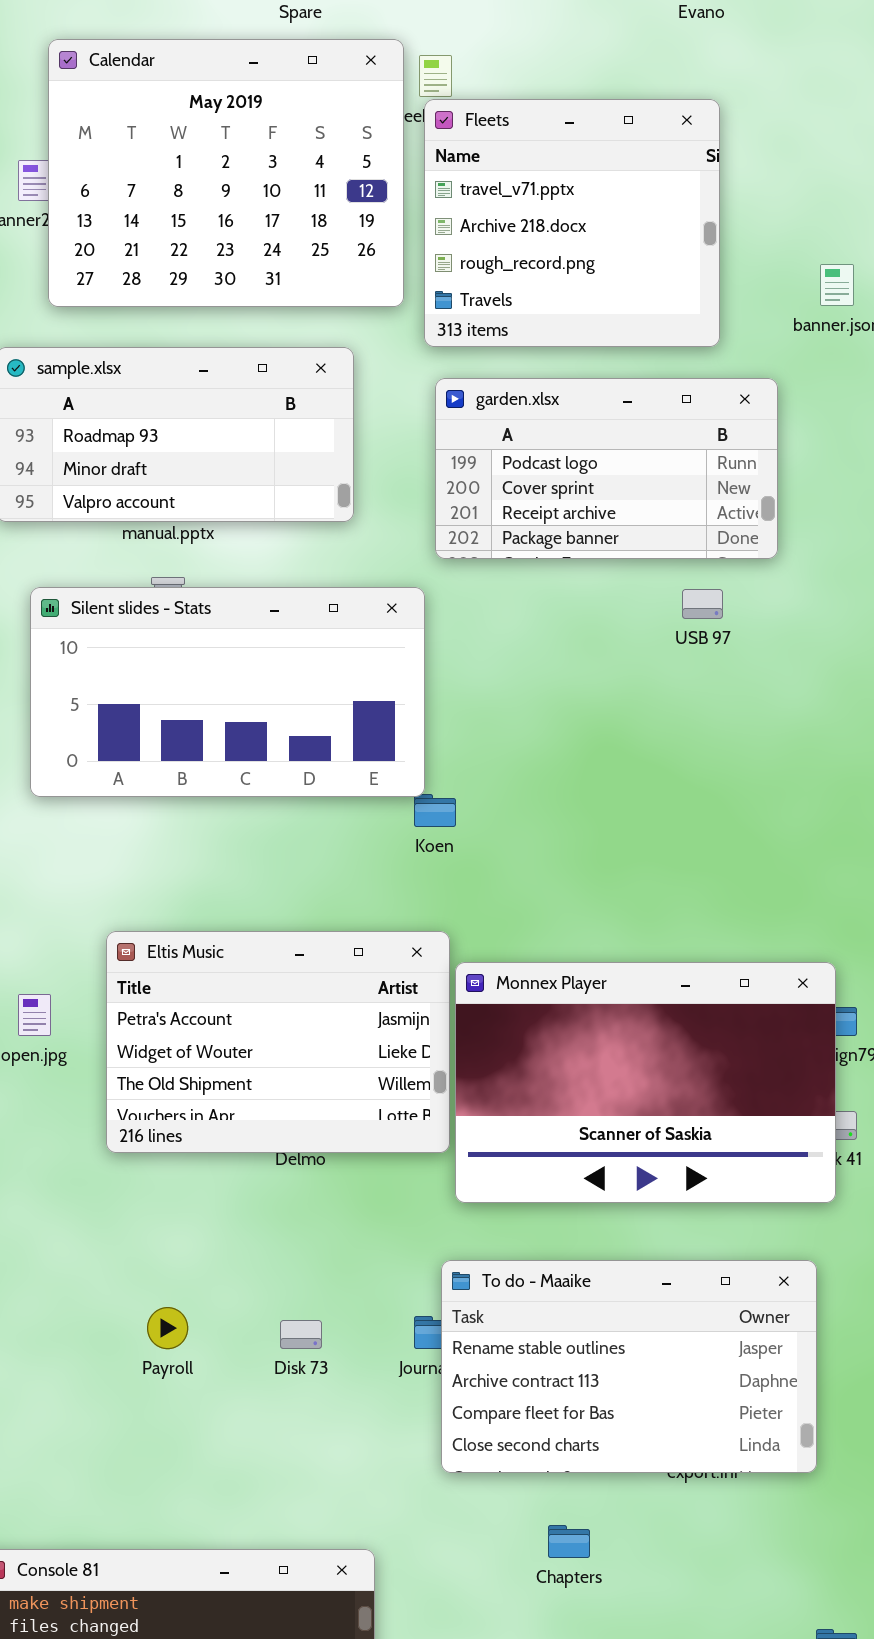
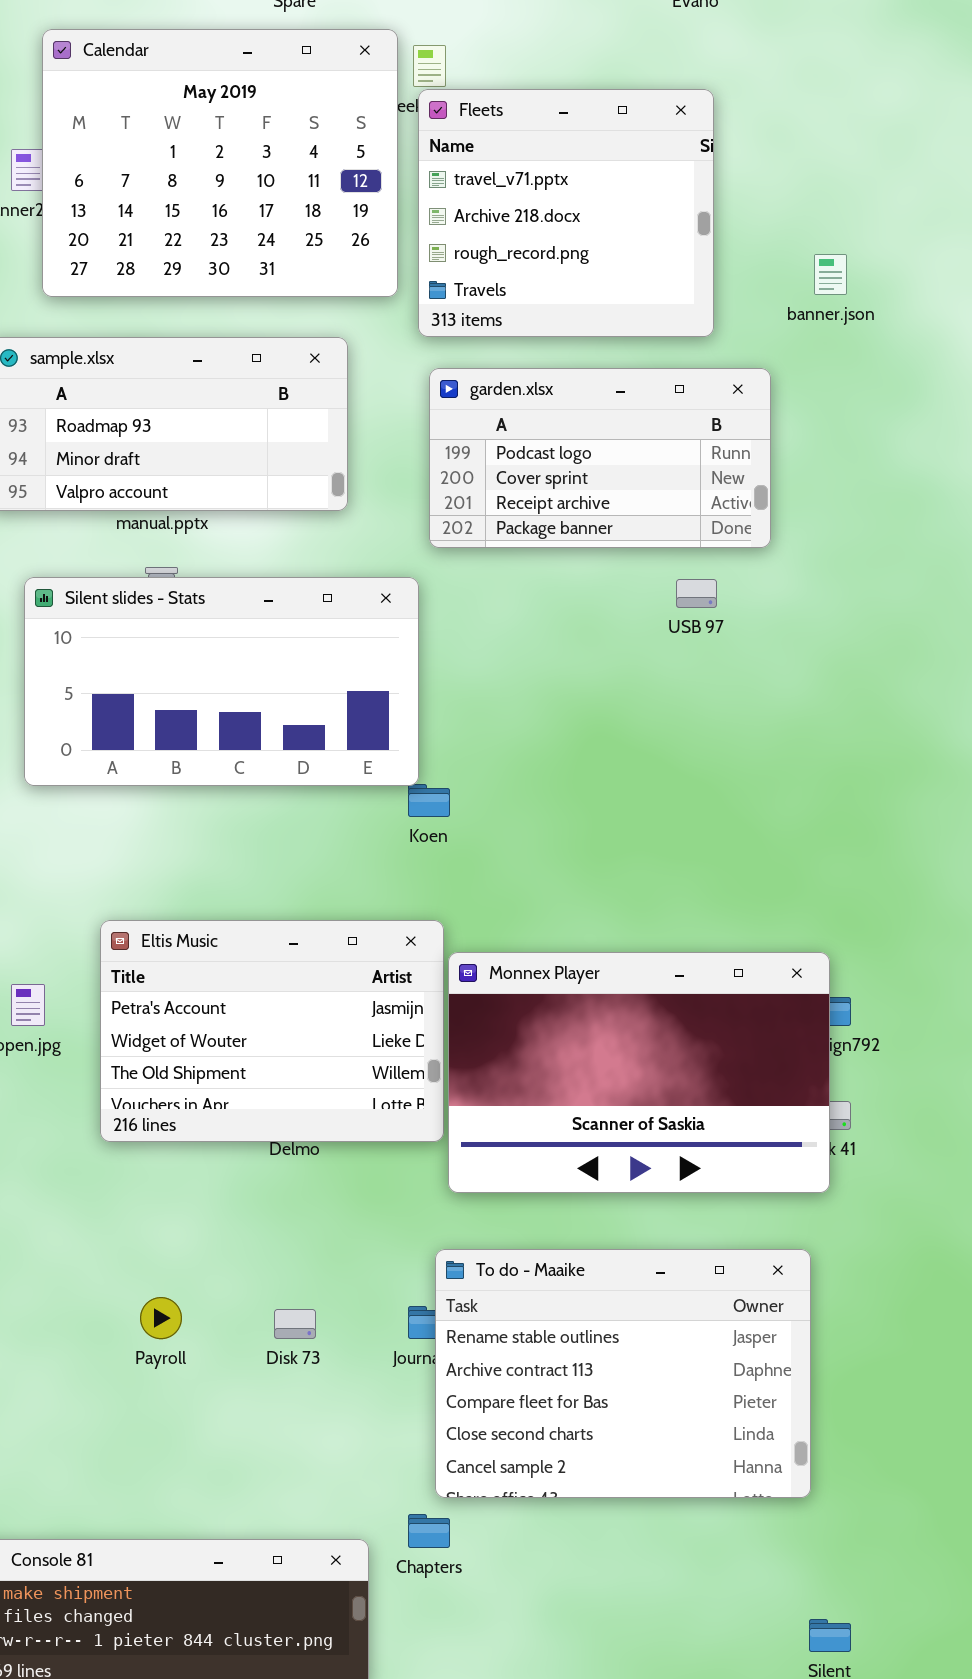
To do - Maaike: [441,1260,817,1473] -> [435,1249,811,1498], resized
Chapters: [548,1525,590,1558] -> [408,1514,450,1548], moved

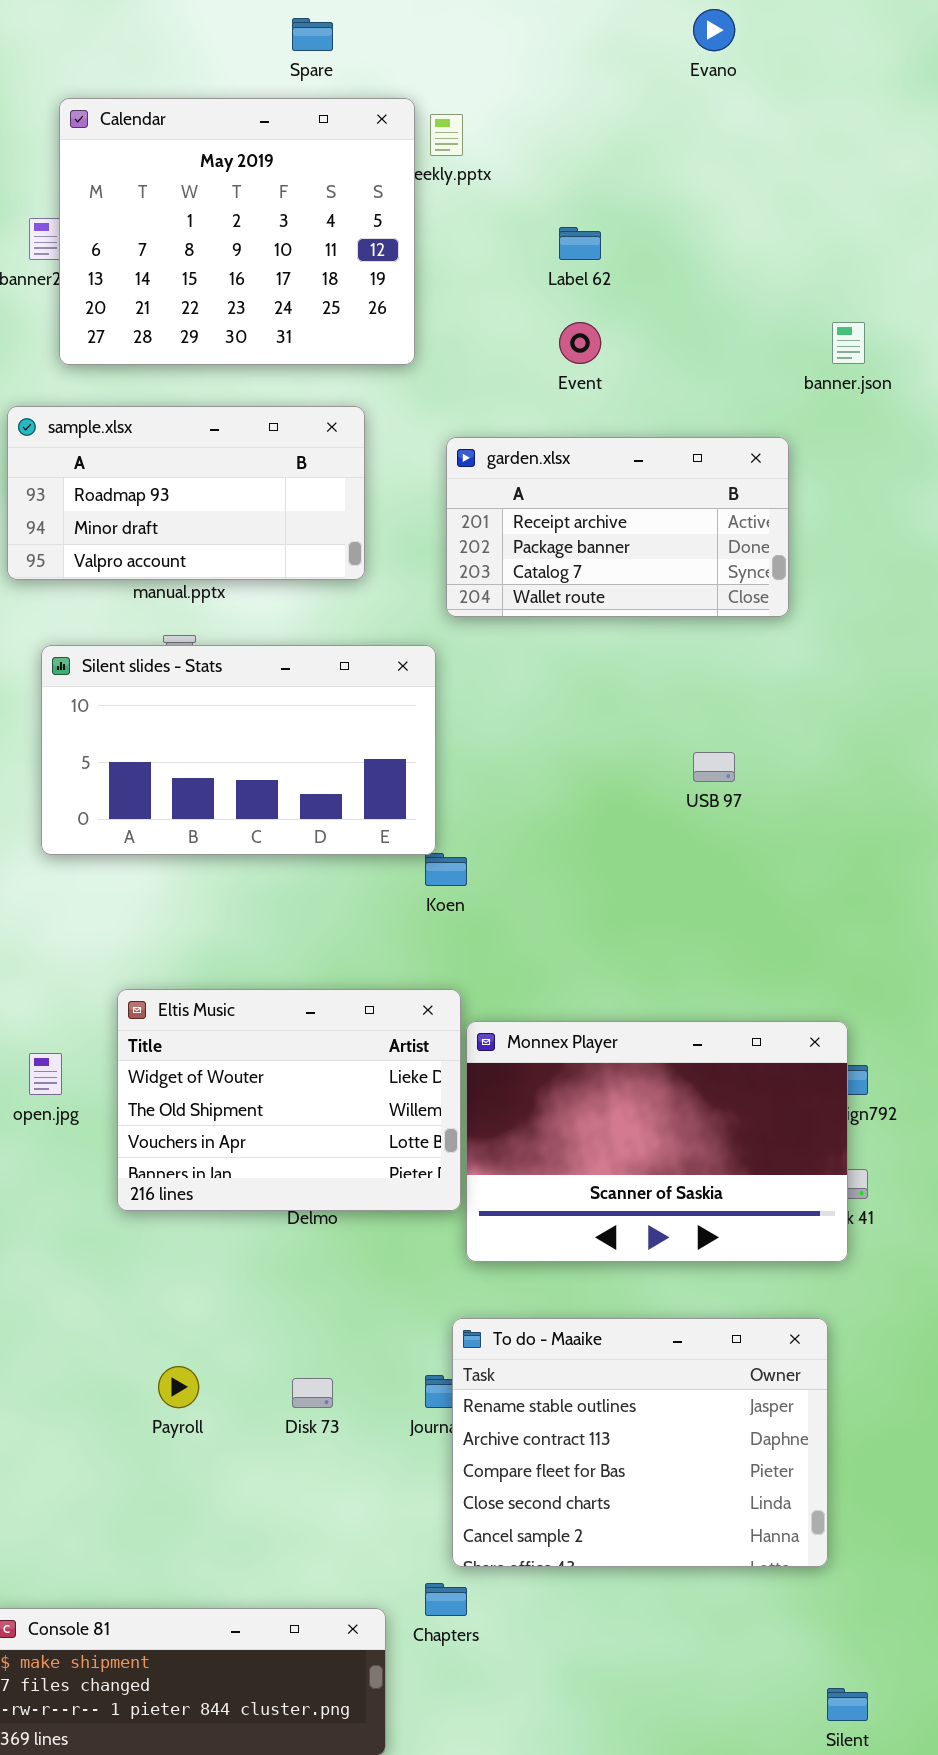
Fleets: [418,89,714,337] -> none, closed
garden.xlsx: [429,368,771,548] -> [446,437,789,617], scrolled down 2 rows
USB 97: [676,579,717,608] -> [693,752,735,782], moved
Eltis Music: [100,920,444,1142] -> [117,989,461,1211], scrolled down 1 row

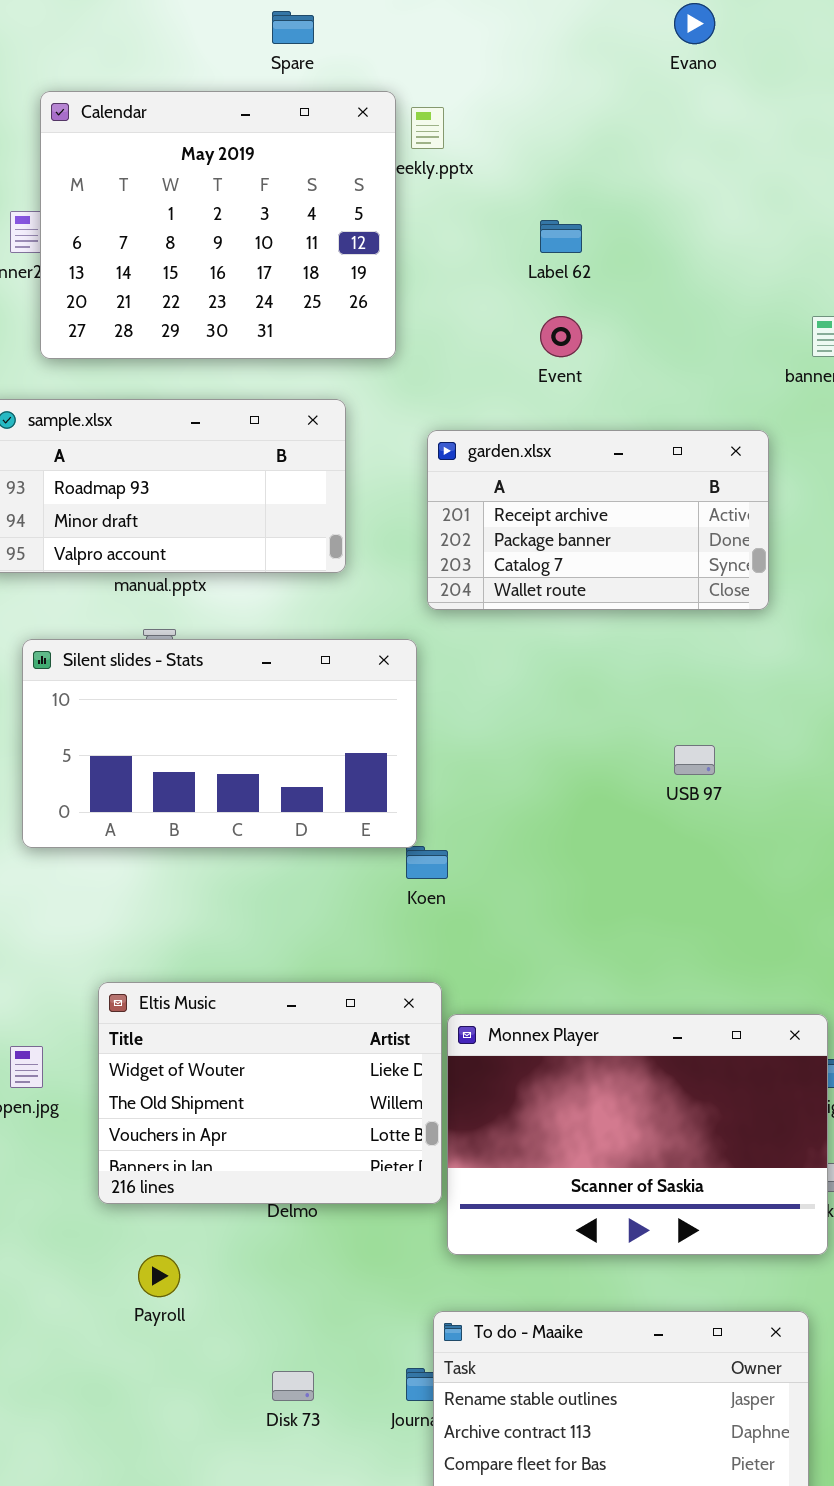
Payroll: [158,1366,199,1408] -> [138,1255,180,1297], moved

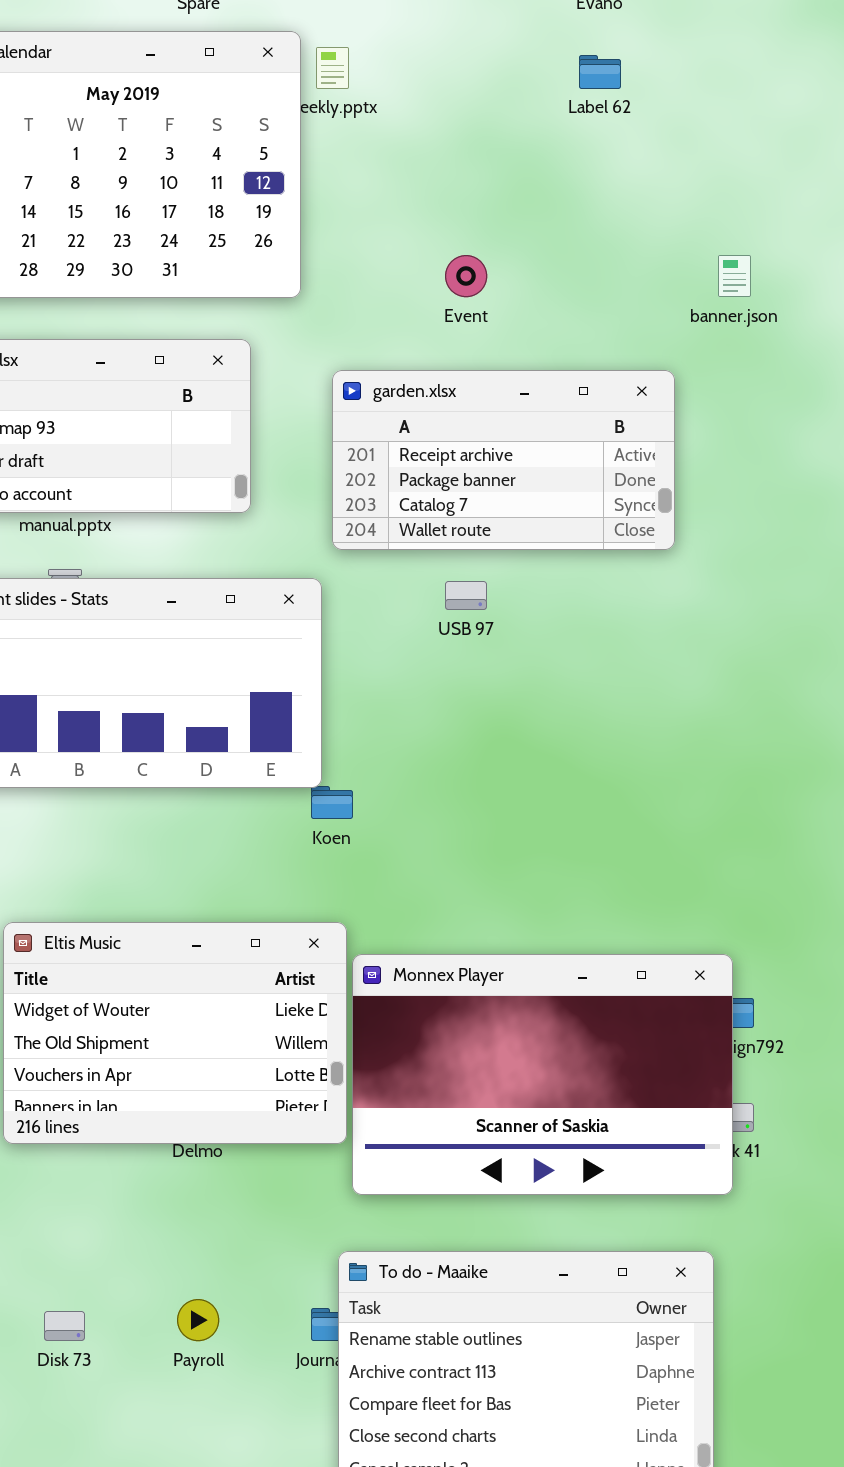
Label 62: [540,220,582,253] -> [579,55,621,89], moved
USB 97: [674,745,715,775] -> [445,581,487,610], moved
Payroll: [138,1255,180,1297] -> [177,1299,219,1341], moved
Disk 73: [272,1371,314,1401] -> [44,1311,85,1341], moved

